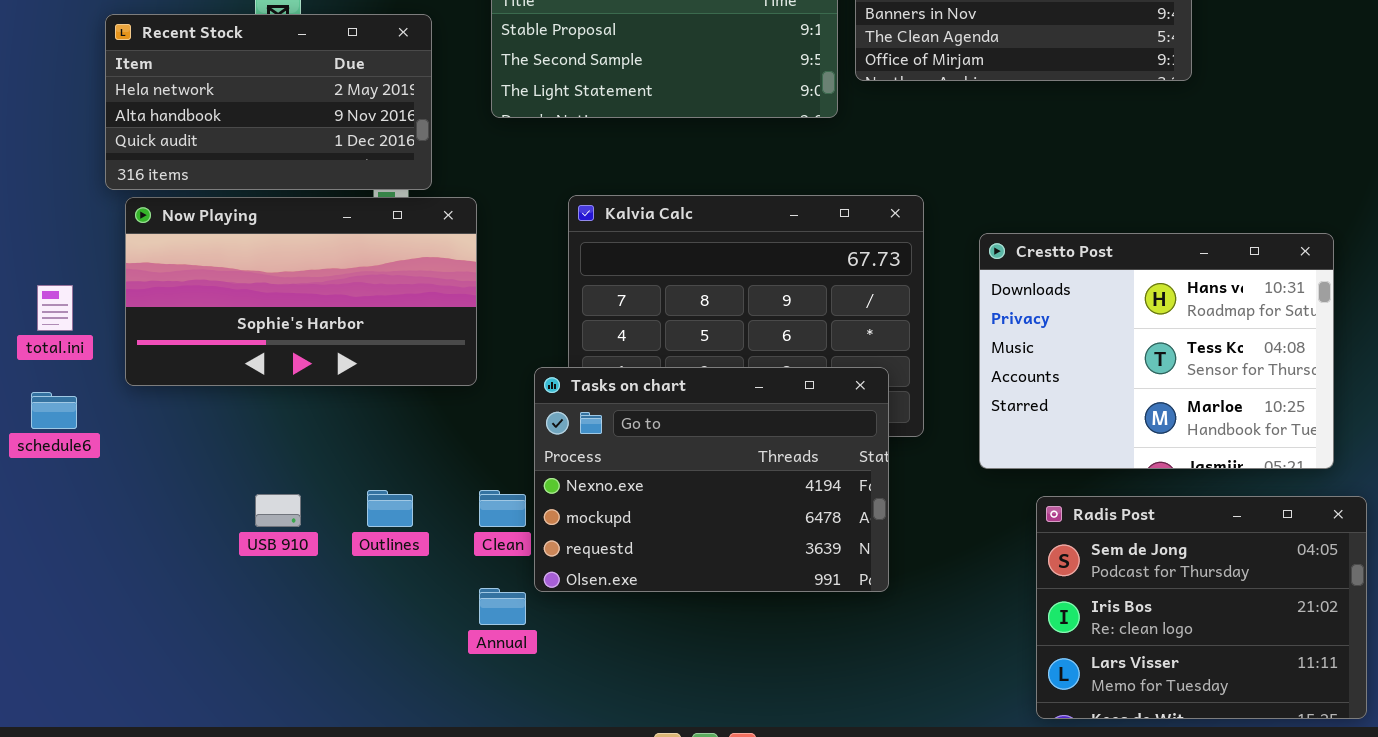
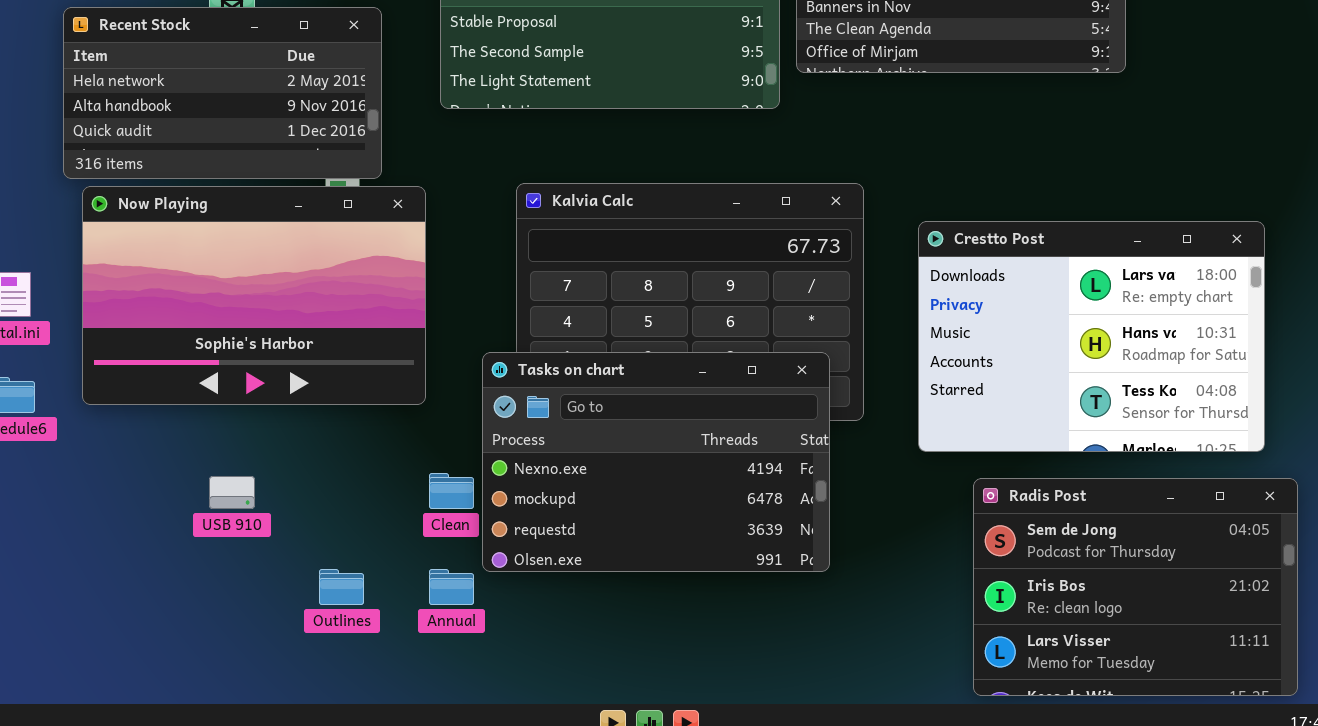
Now Playing: [125,197,477,386] -> [82,186,426,405], resized
Crestto Post: [979,233,1334,469] -> [918,221,1265,452], scrolled up 1 row
Outlines: [367,490,413,527] -> [319,569,364,605], moved

